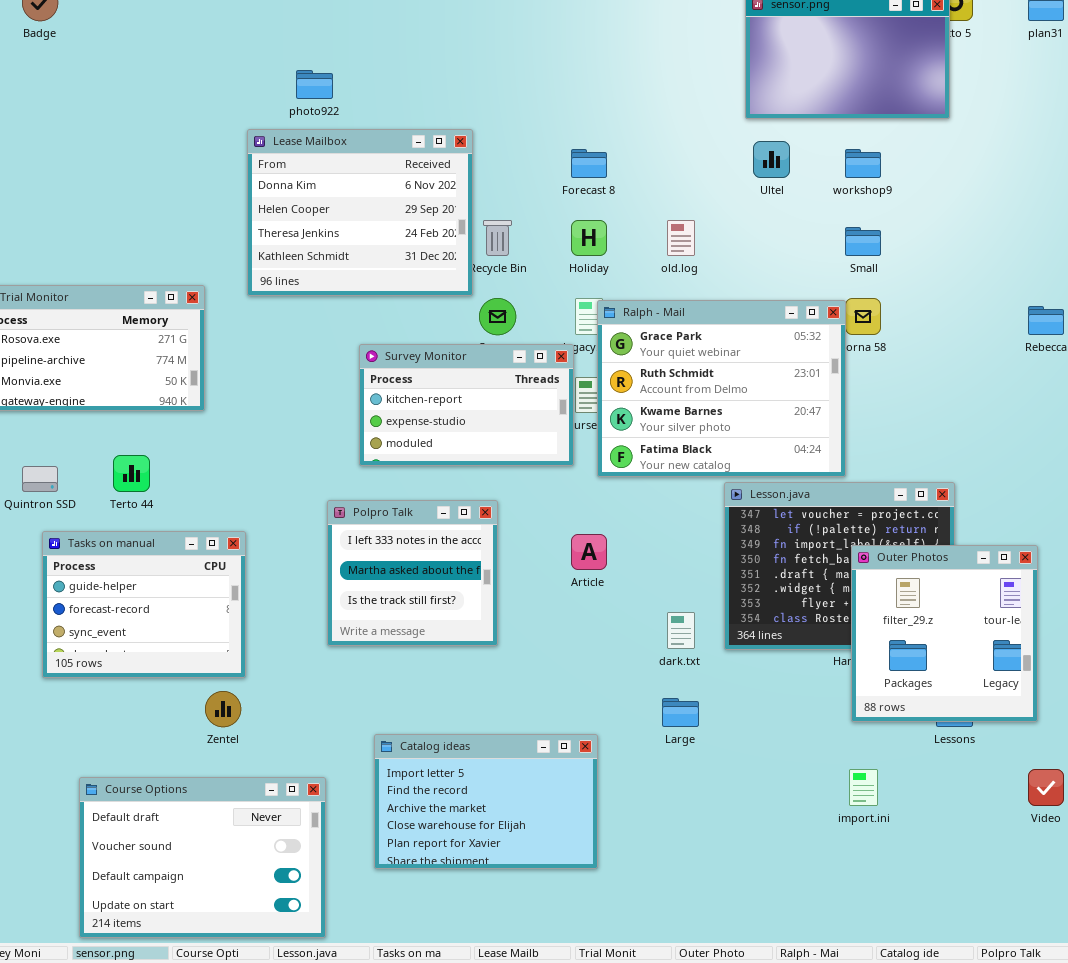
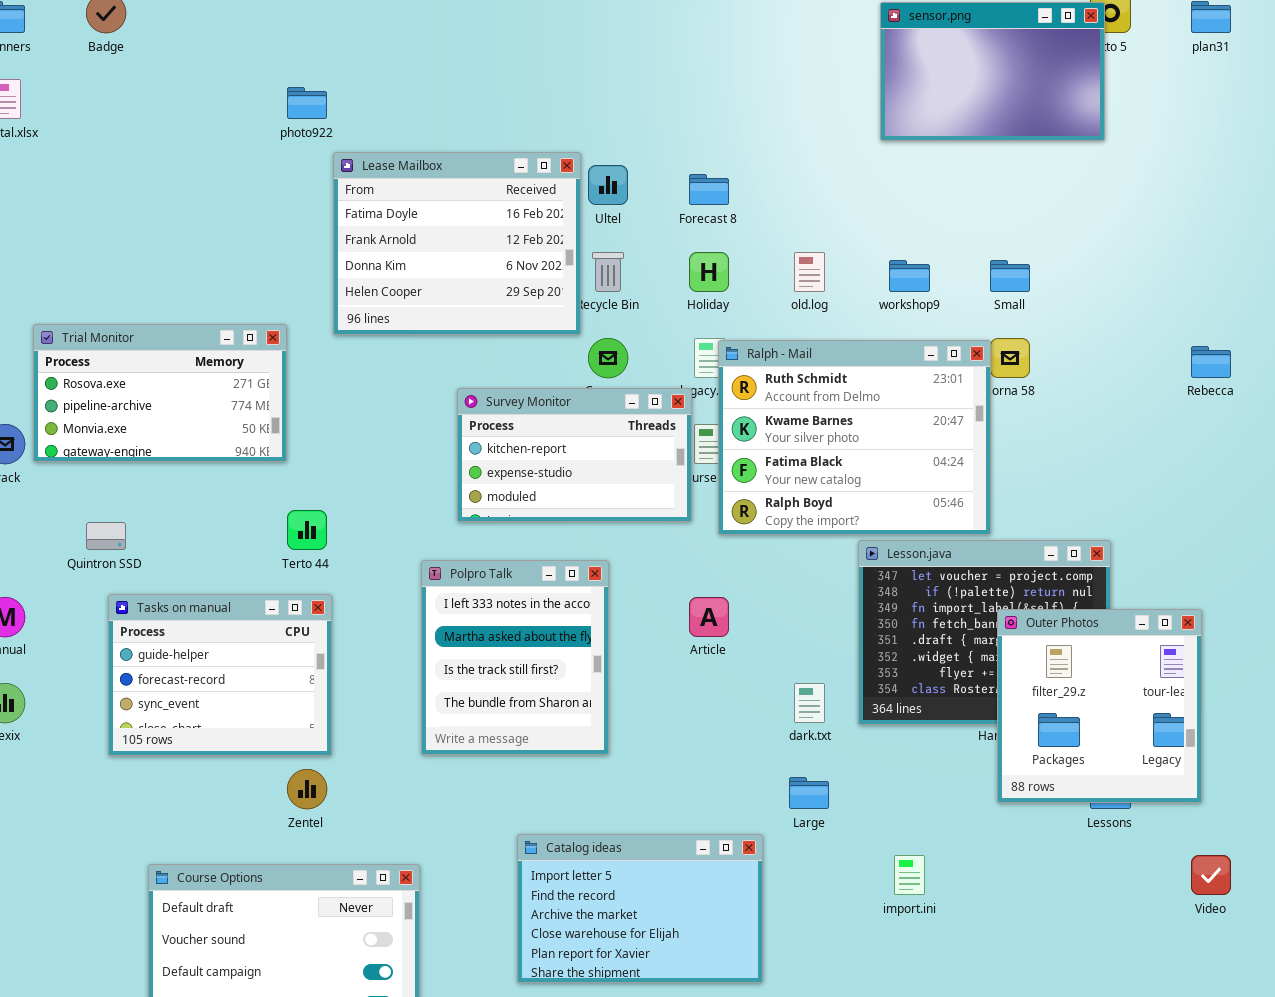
photo922: [296,70,333,99] -> [287,87,327,119], moved
Lease Mailbox: [247,129,473,296] -> [333,152,581,335], scrolled up 2 rows
Ultel: [753,141,790,178] -> [588,165,628,205], moved
workshop9: [845,149,881,178] -> [889,260,930,292], moved
Ralph - Mail: [597,300,846,477] -> [718,340,991,535], scrolled down 1 row
Terto 44: [113,455,150,492] -> [287,510,327,550], moved
Polpro Talk: [327,500,498,646] -> [421,560,609,755], resized
Catalog ideas: [374,734,598,869] -> [517,834,763,983], moved
import.ini: [849,769,878,806] -> [894,855,925,895], moved

